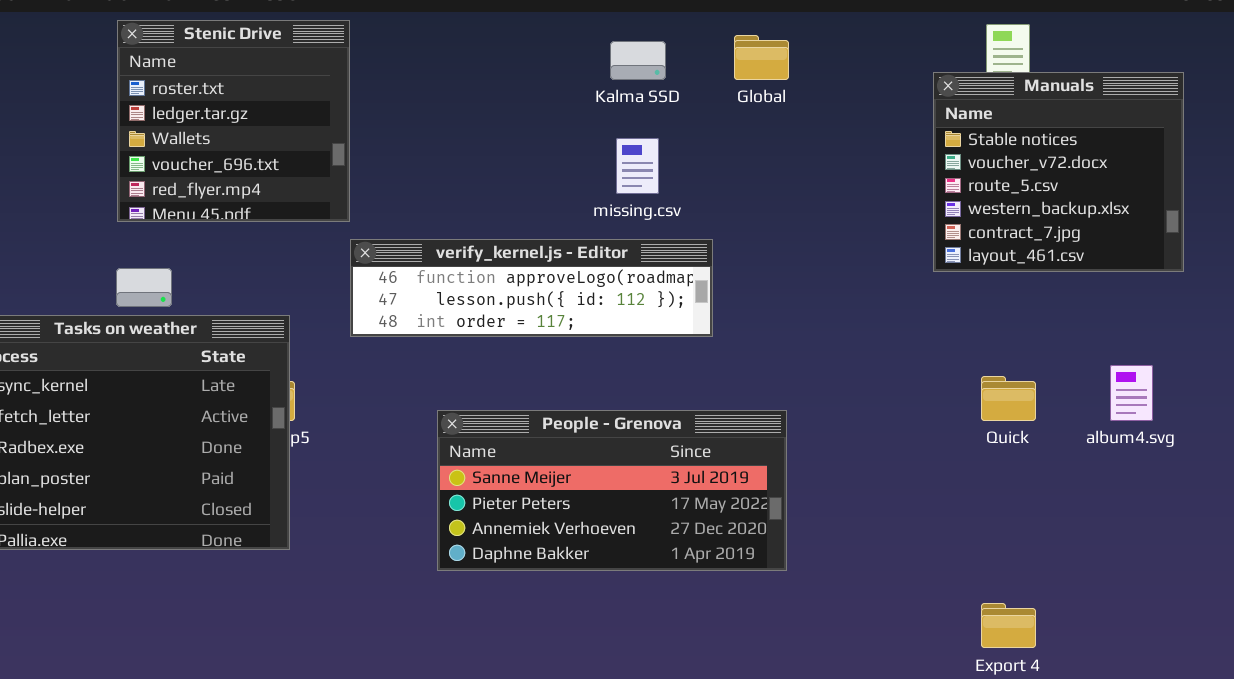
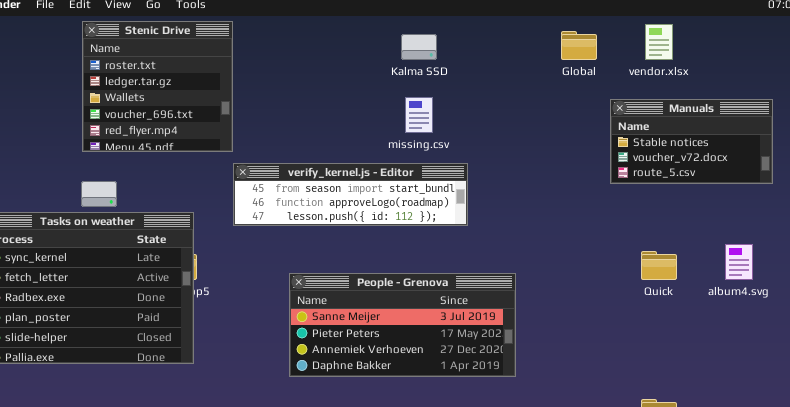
Global: [734,35,789,80] -> [561,31,597,60], moved
Manuals: [933,72,1184,272] -> [610,99,773,184], resized
verify_kernel.js - Editor: [350,239,713,337] -> [233,163,468,226], scrolled up 1 row

